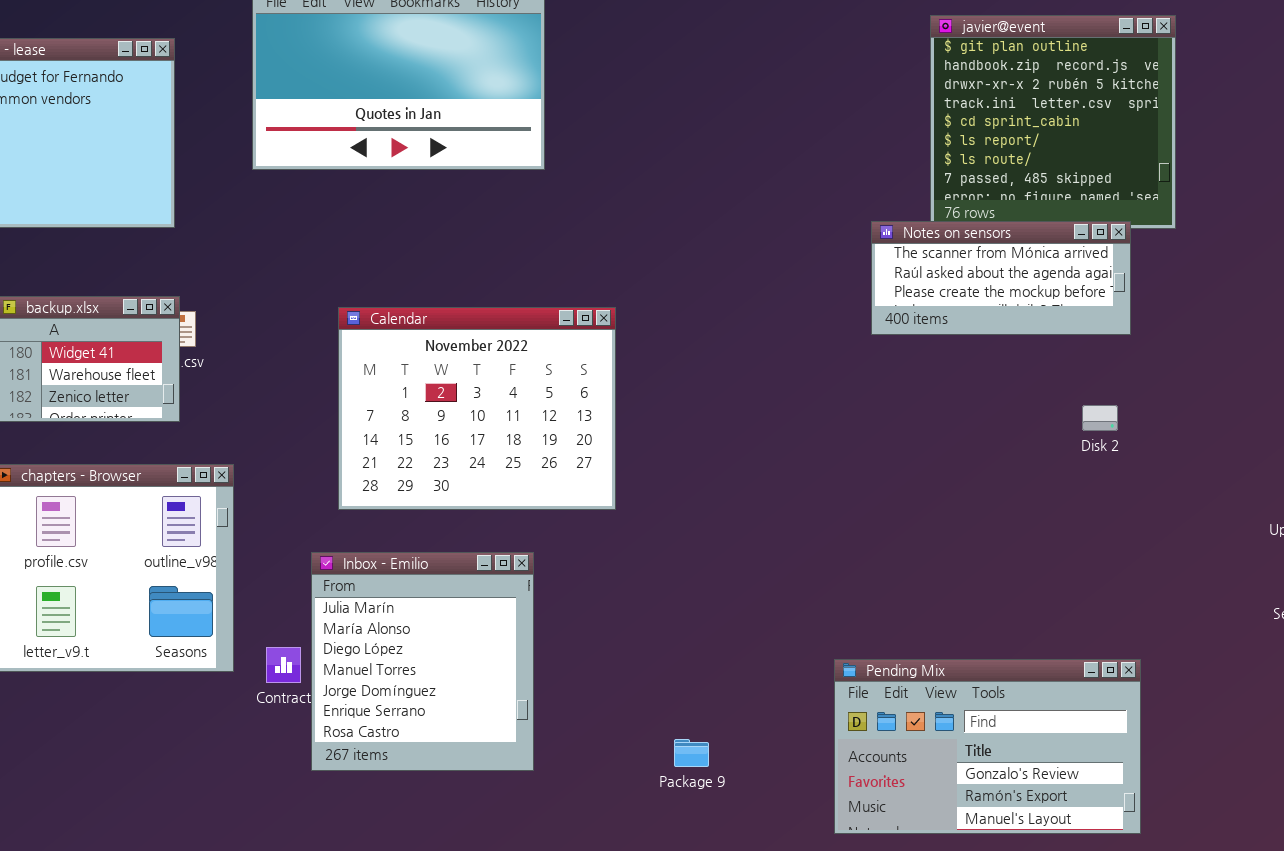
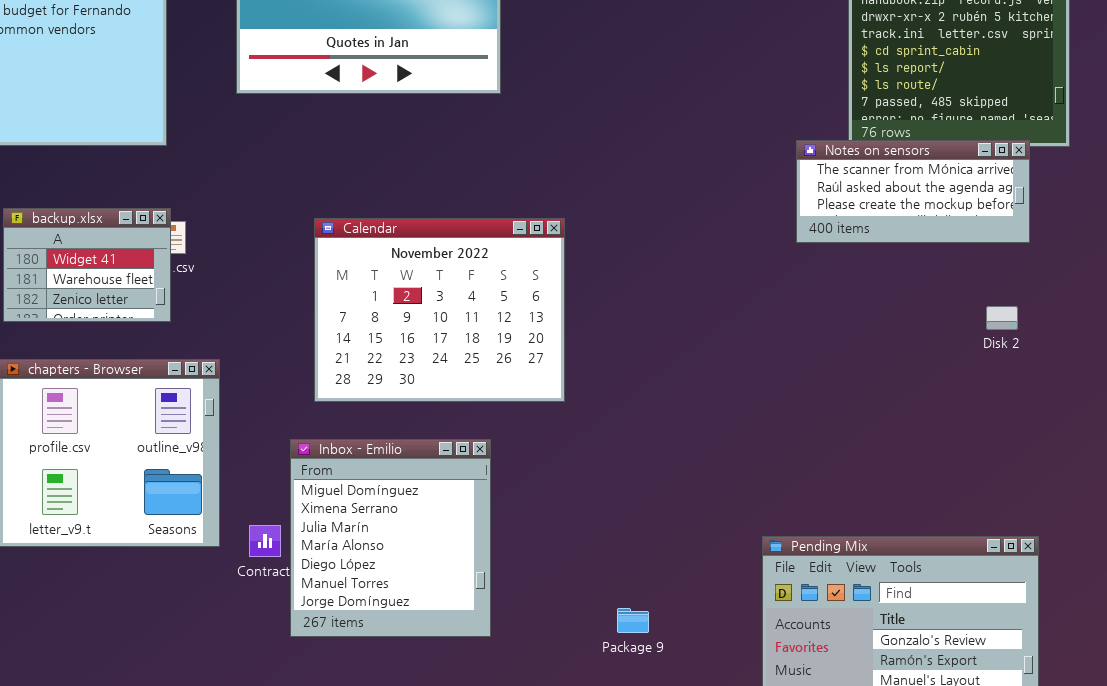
Inbox - Emilio: [311,552,534,771] -> [290,439,491,637], scrolled up 2 rows

